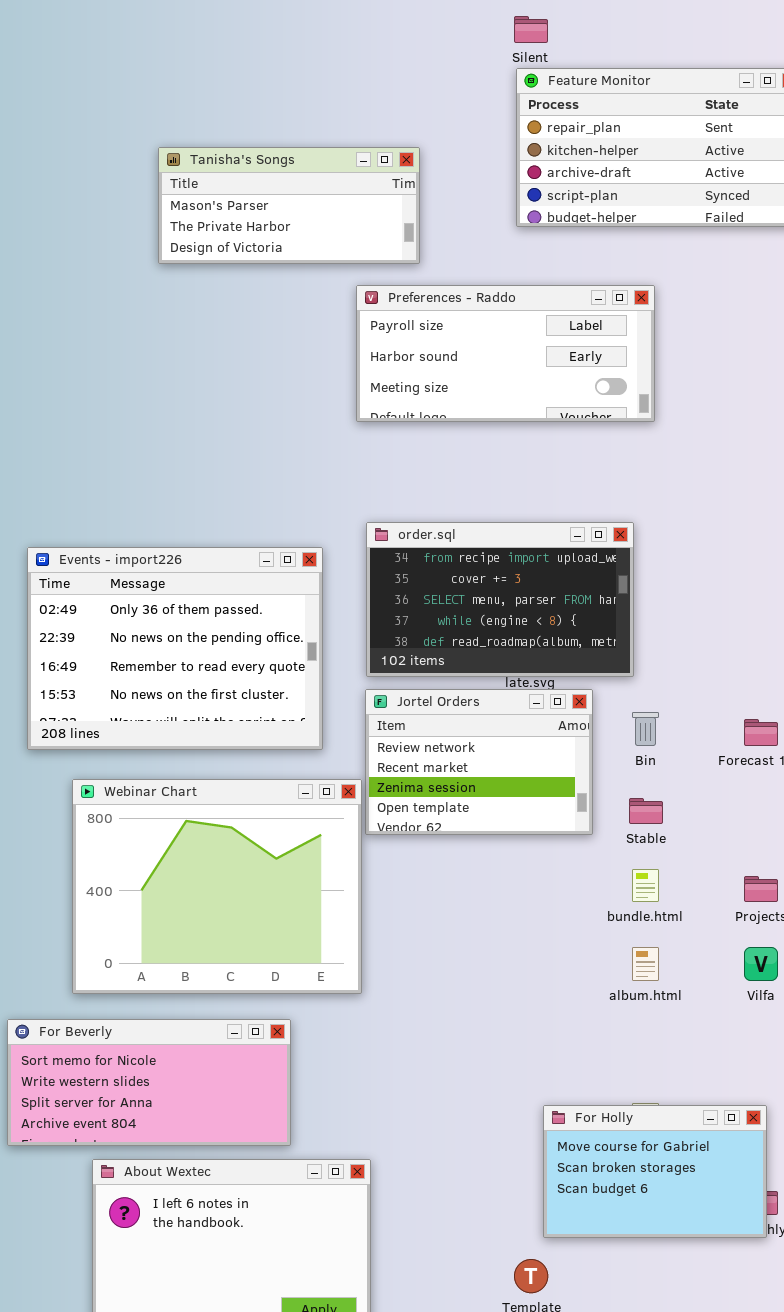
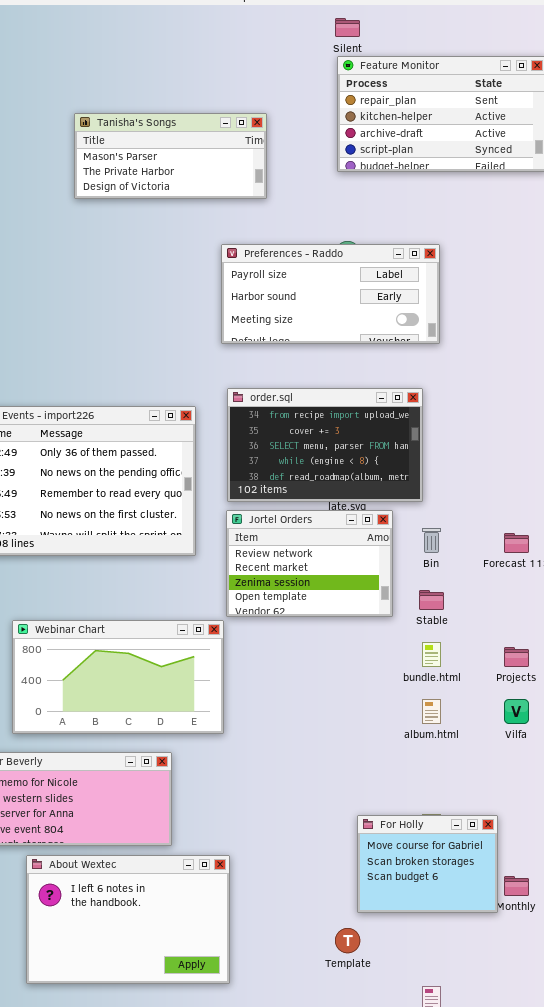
Preferences - Raddo: [356,285,655,422] -> [221,244,440,344], moved
Webinar Chart: [72,779,362,994] -> [12,620,224,734], resized
For Holly: [543,1105,767,1238] -> [357,815,498,913], resized

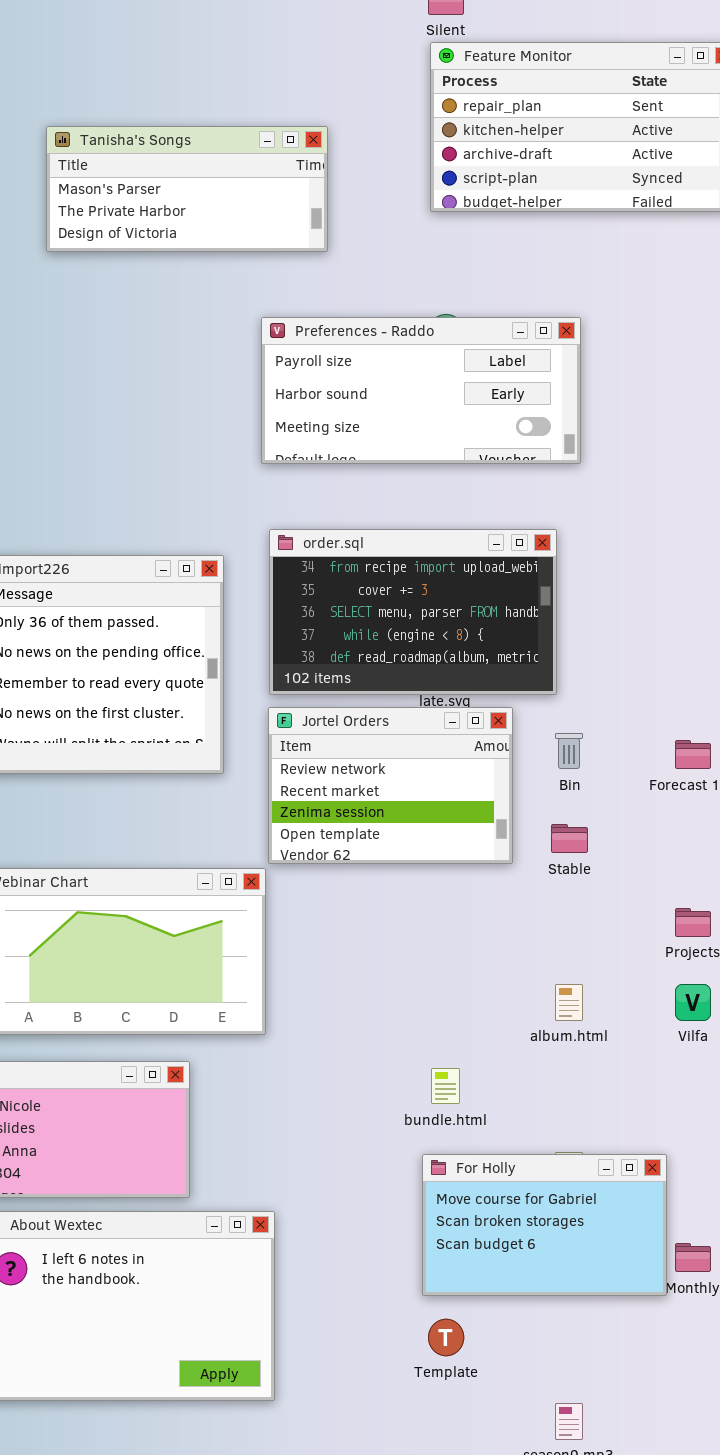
bundle.html: [422,642,441,667] -> [431,1068,460,1104], moved
For Holly: [357,815,498,913] -> [422,1154,667,1296], resized

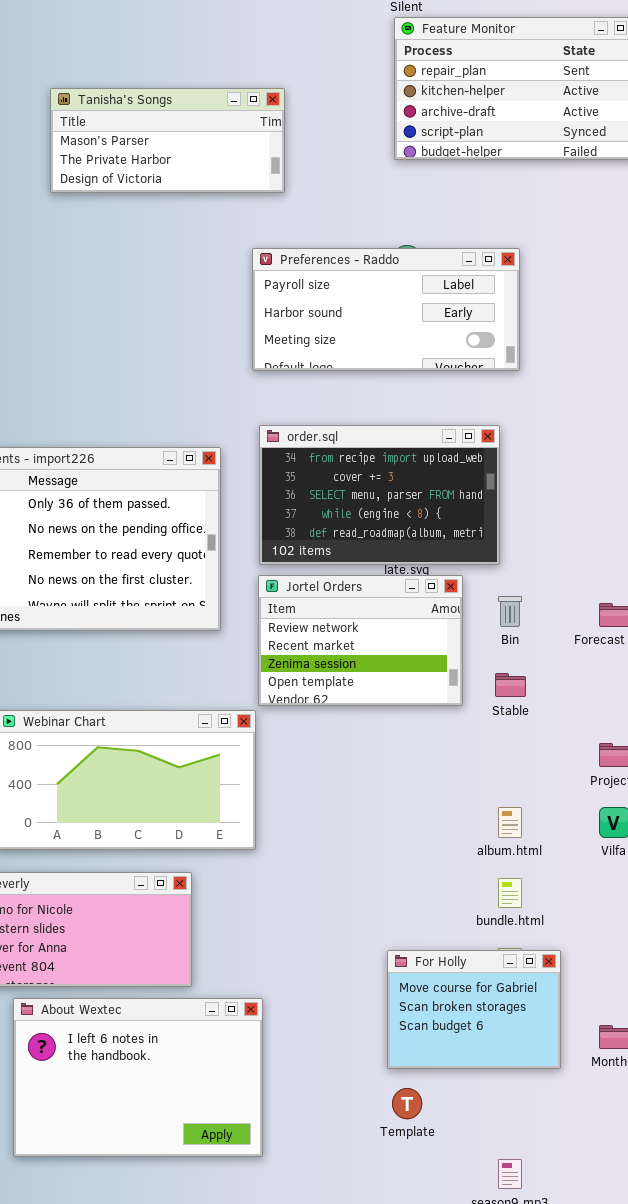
Tanisha's Songs: [46,126,328,252] -> [50,88,285,193], moved
bundle.html: [431,1068,460,1104] -> [498,878,522,908], moved
For Holly: [422,1154,667,1296] -> [387,950,561,1069], resized

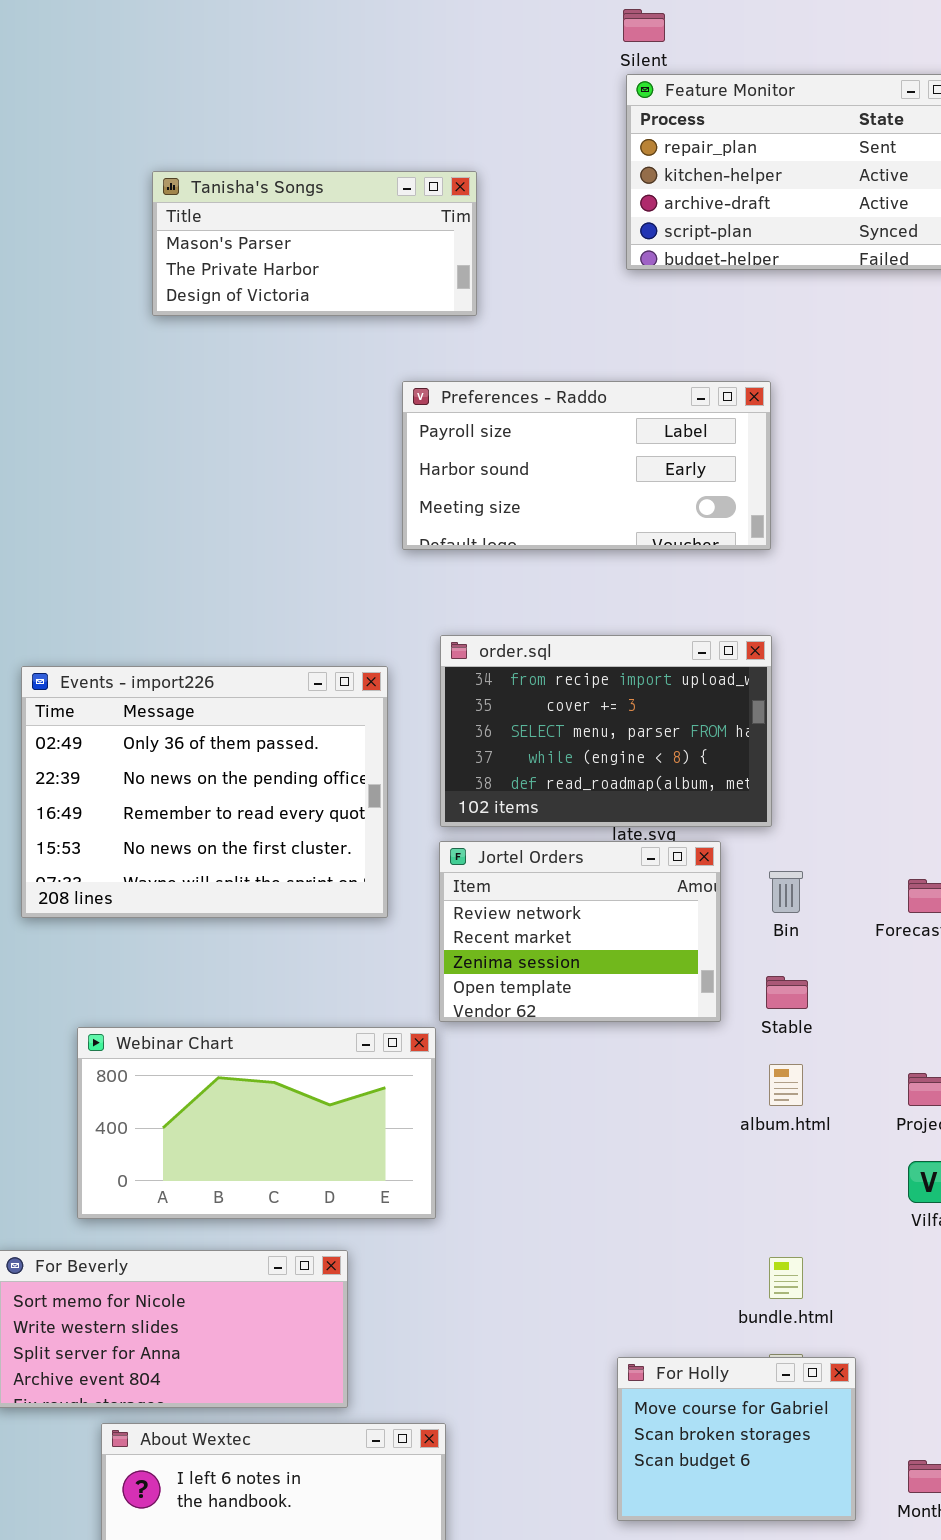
Preferences - Raddo: [252,248,520,371] -> [402,381,771,550], moved
album.html: [498,807,522,838] -> [769,1064,803,1106], moved

